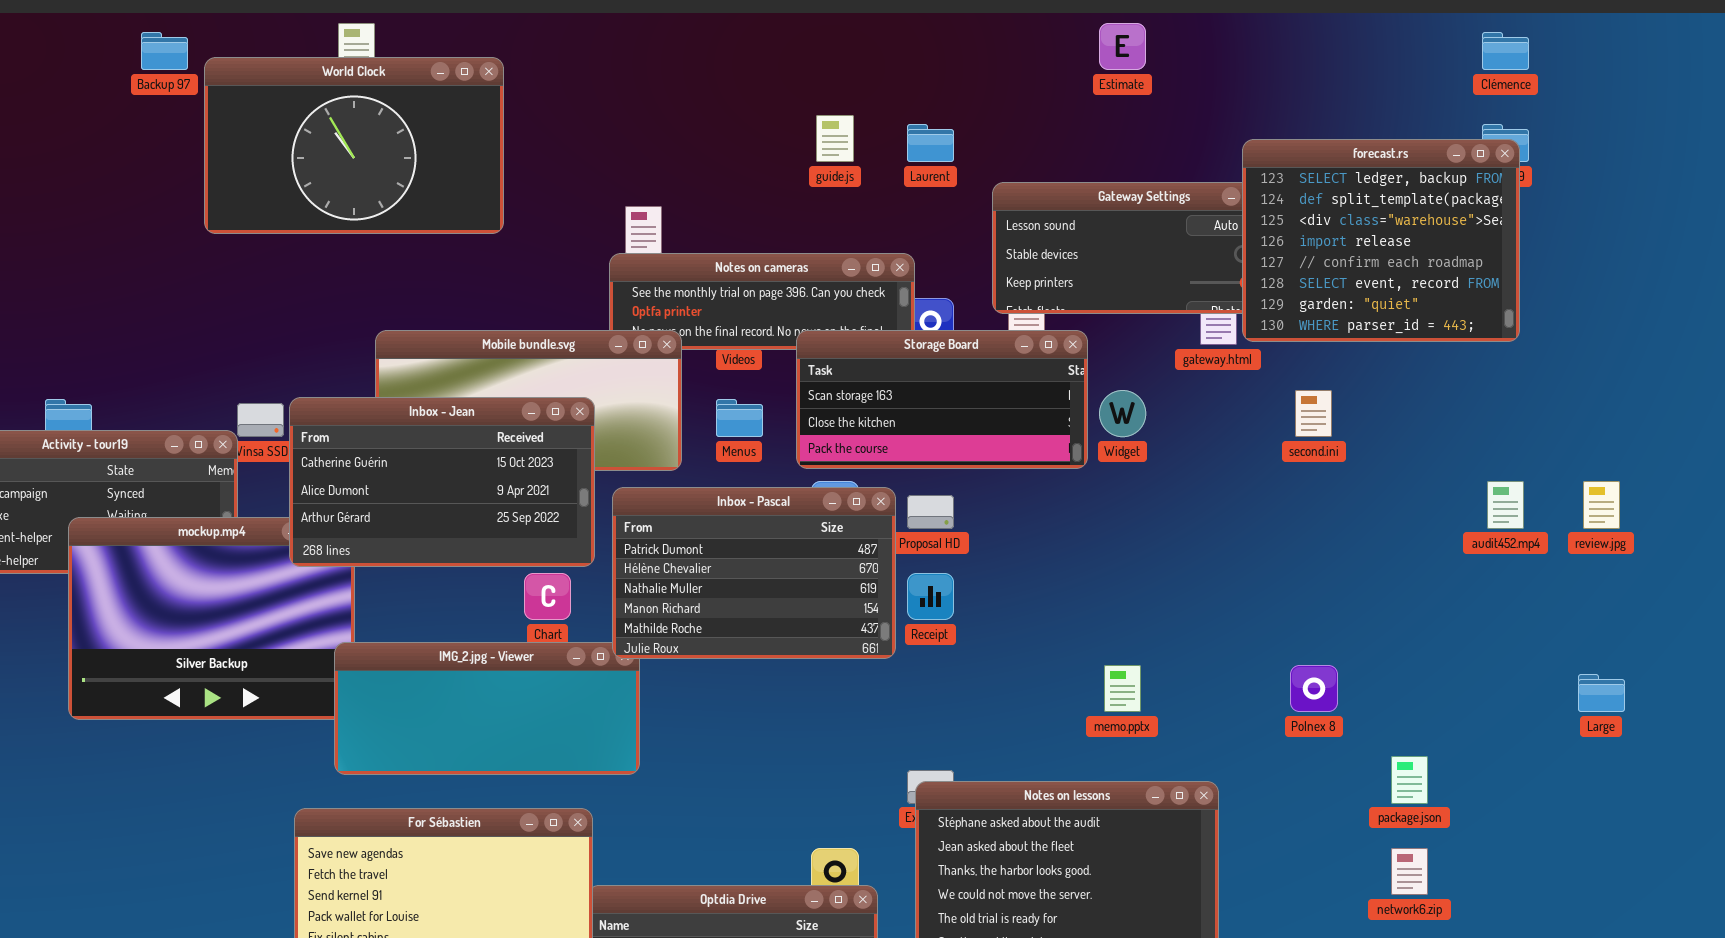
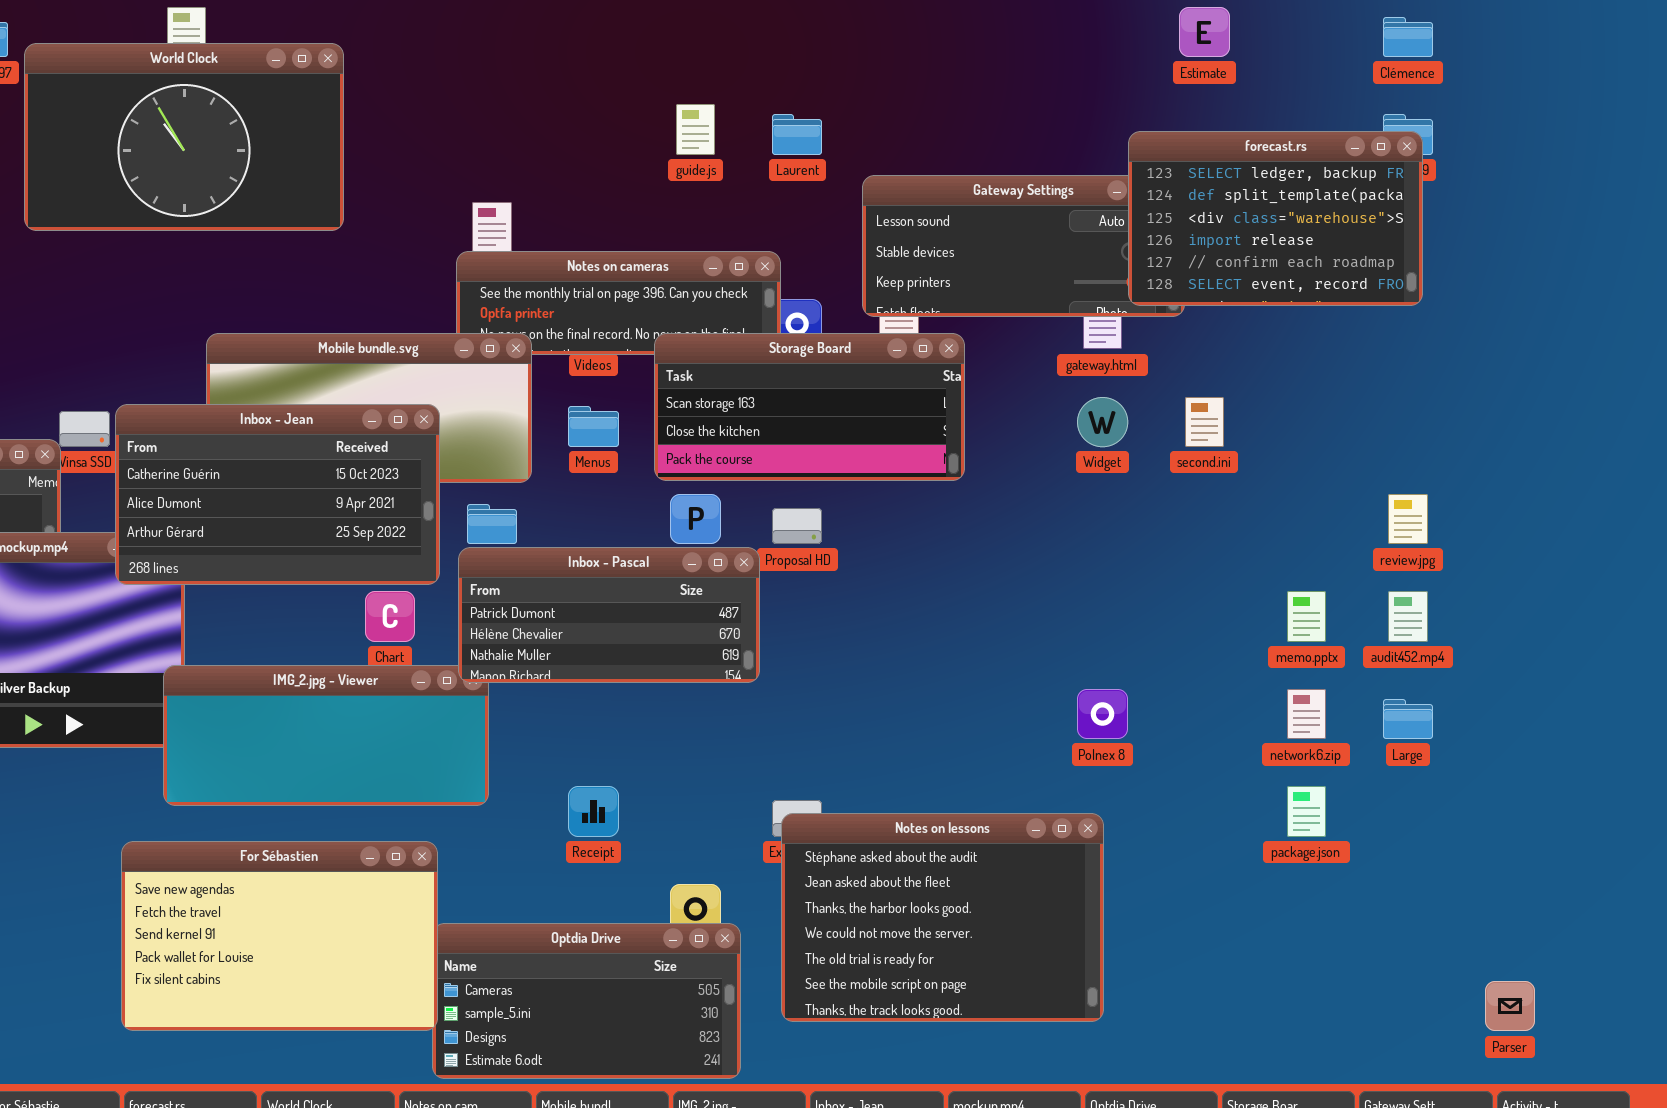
Estimate: [1099,23,1146,70] -> [1179,7,1230,57], moved
forecast.rs: [1242,139,1520,342] -> [1128,131,1423,306], resized
Widget: [1099,390,1146,437] -> [1077,397,1128,447], moved
audit452.mp4: [1487,481,1524,529] -> [1388,591,1428,642], moved
review.jpg: [1583,481,1620,529] -> [1388,494,1428,544], moved
Inbox - Pascal: [612,487,896,659] -> [458,547,760,683], resized
Receipt: [907,573,954,620] -> [568,786,619,837], moved
memo.pptx: [1104,665,1141,712] -> [1287,591,1326,642], moved
Polnex 8: [1290,665,1338,712] -> [1077,689,1128,739], moved
Large: [1578,674,1625,712] -> [1383,699,1433,739], moved
network6.zip: [1391,848,1428,895] -> [1287,689,1326,739], moved

